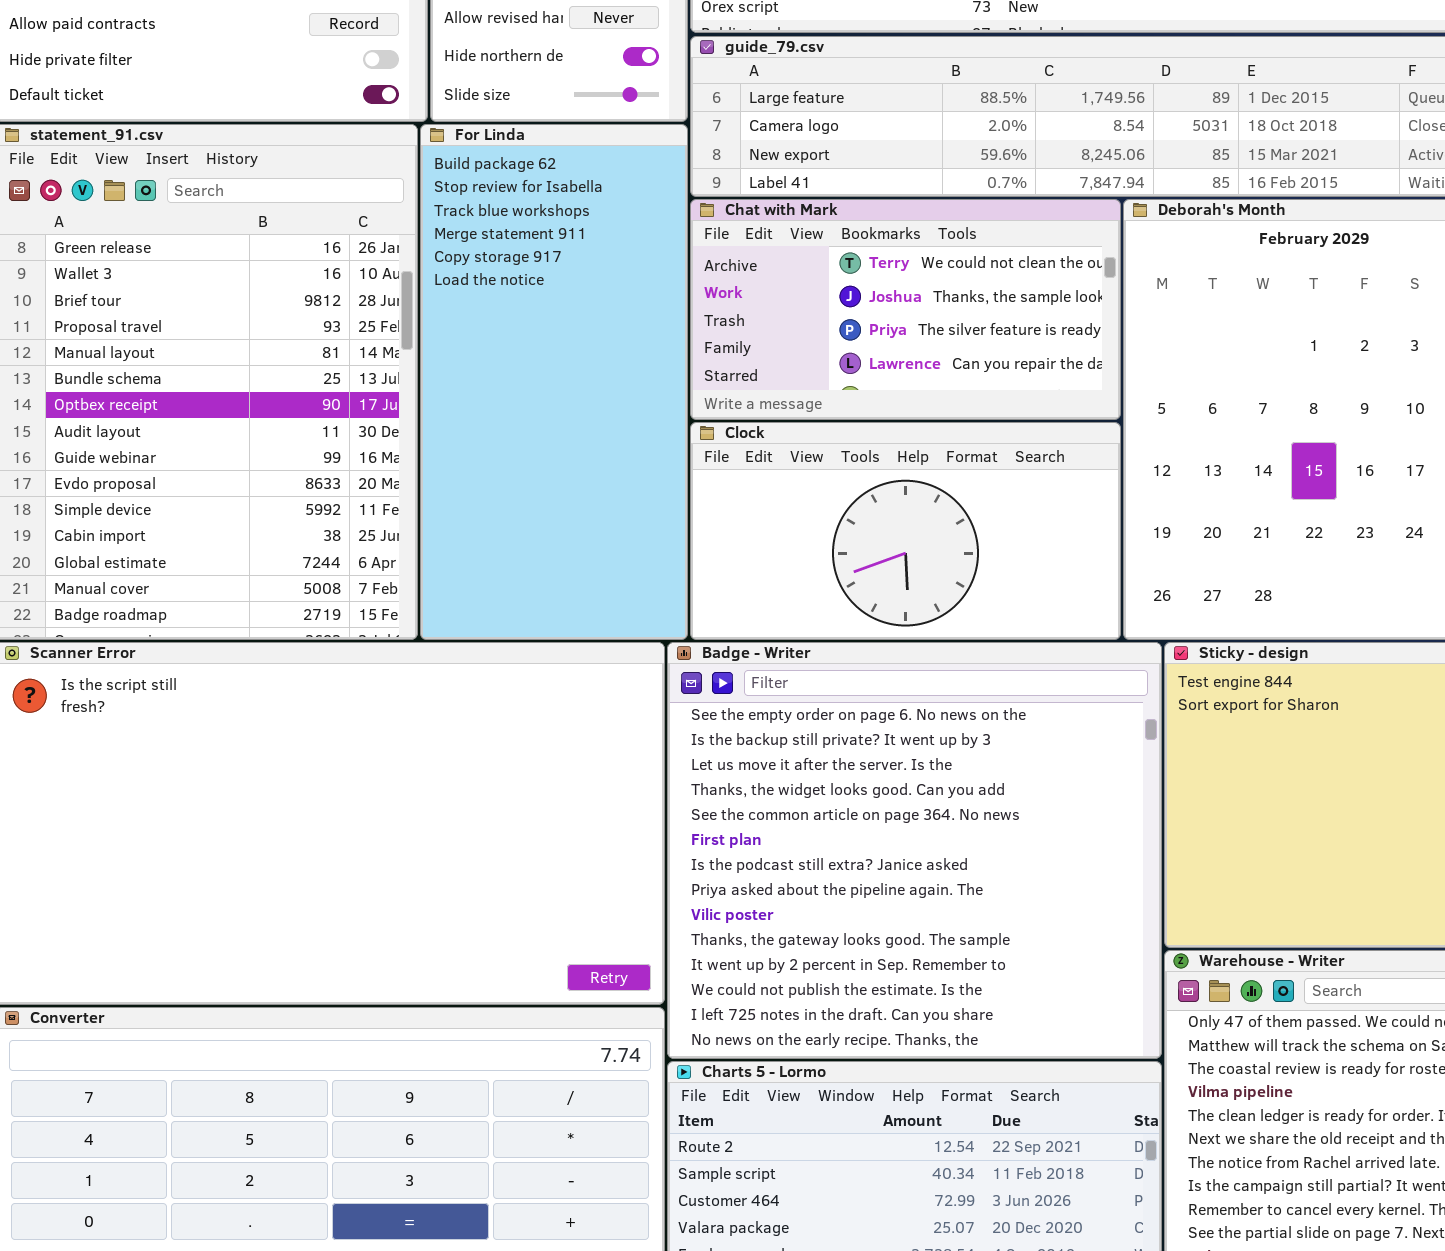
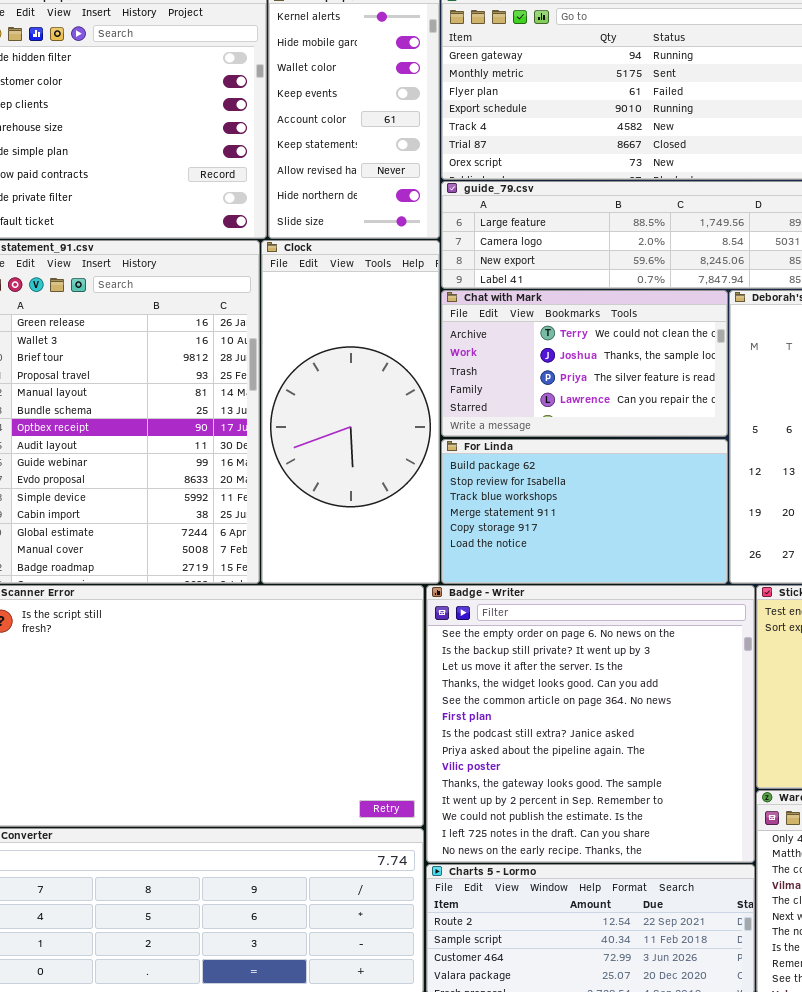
For Linda: [420,124,688,640] -> [441,439,728,584], moved, resized
Clock: [690,422,1121,640] -> [261,240,440,584], moved, resized

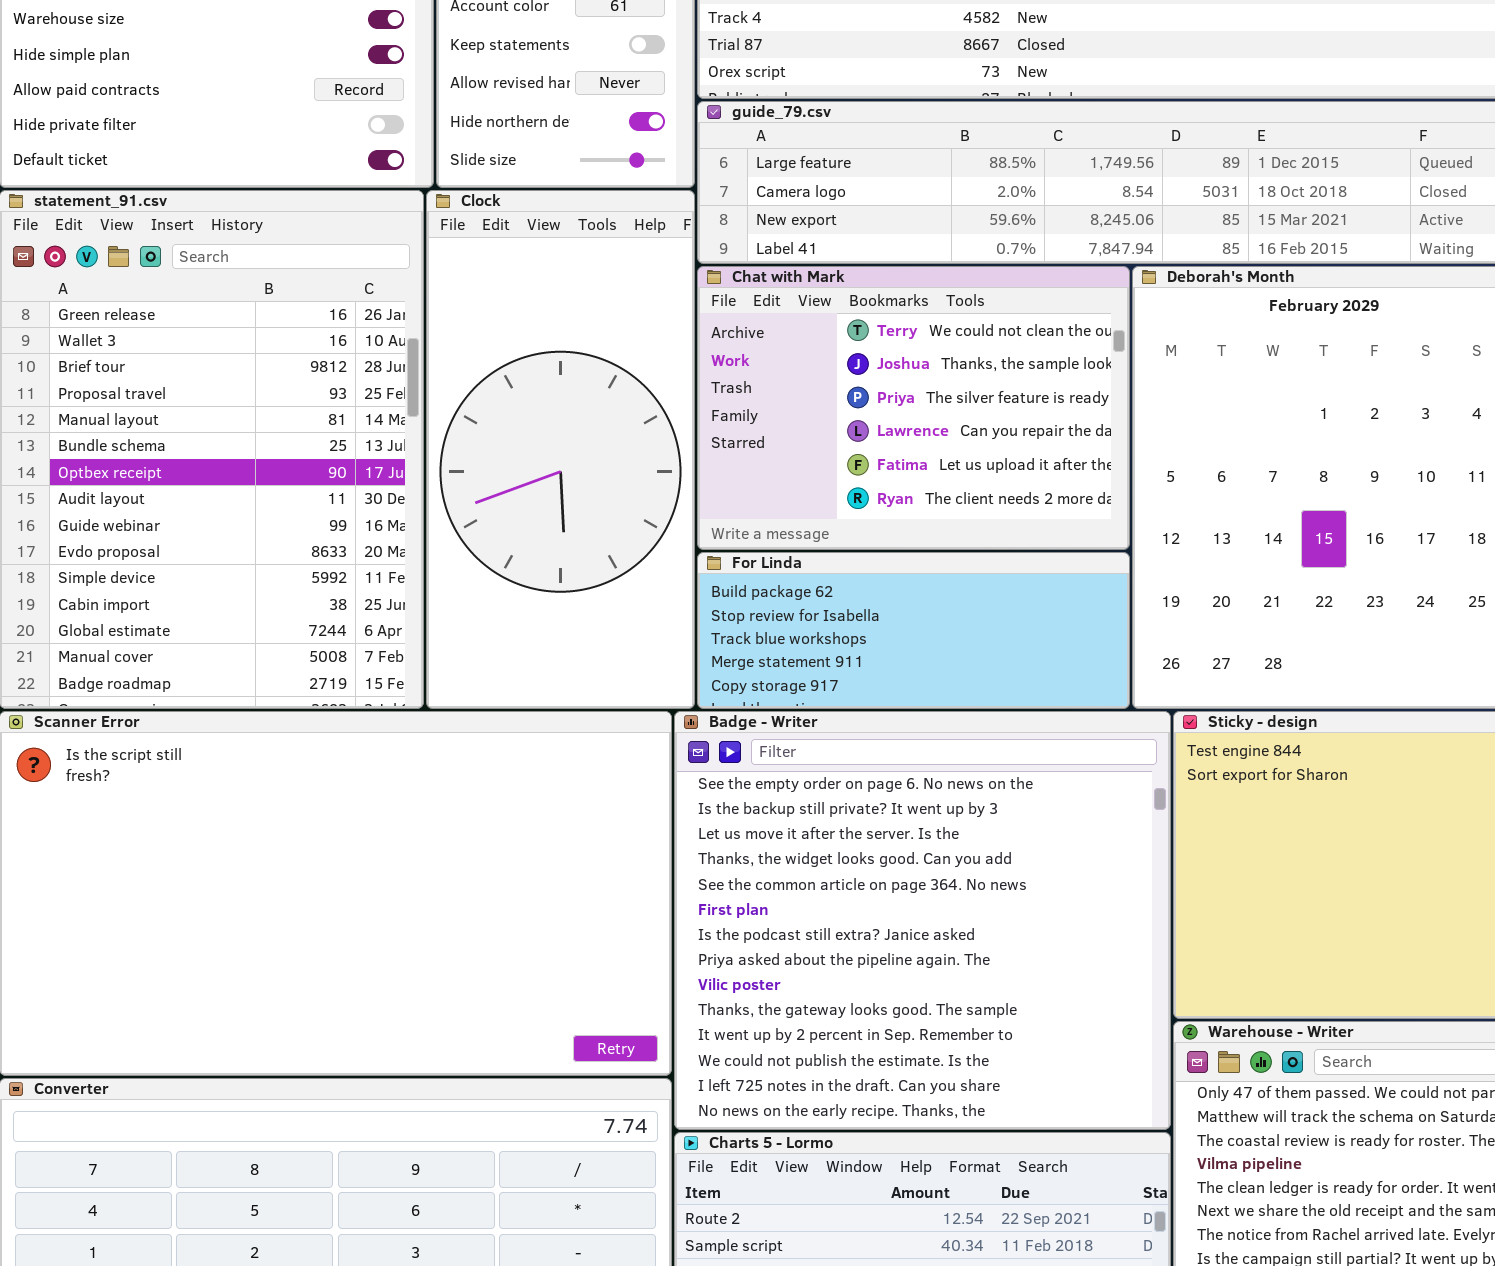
Chat with Mark: [441,290,728,437] -> [697,266,1130,550], resized
For Linda: [441,439,728,584] -> [697,552,1130,709], resized

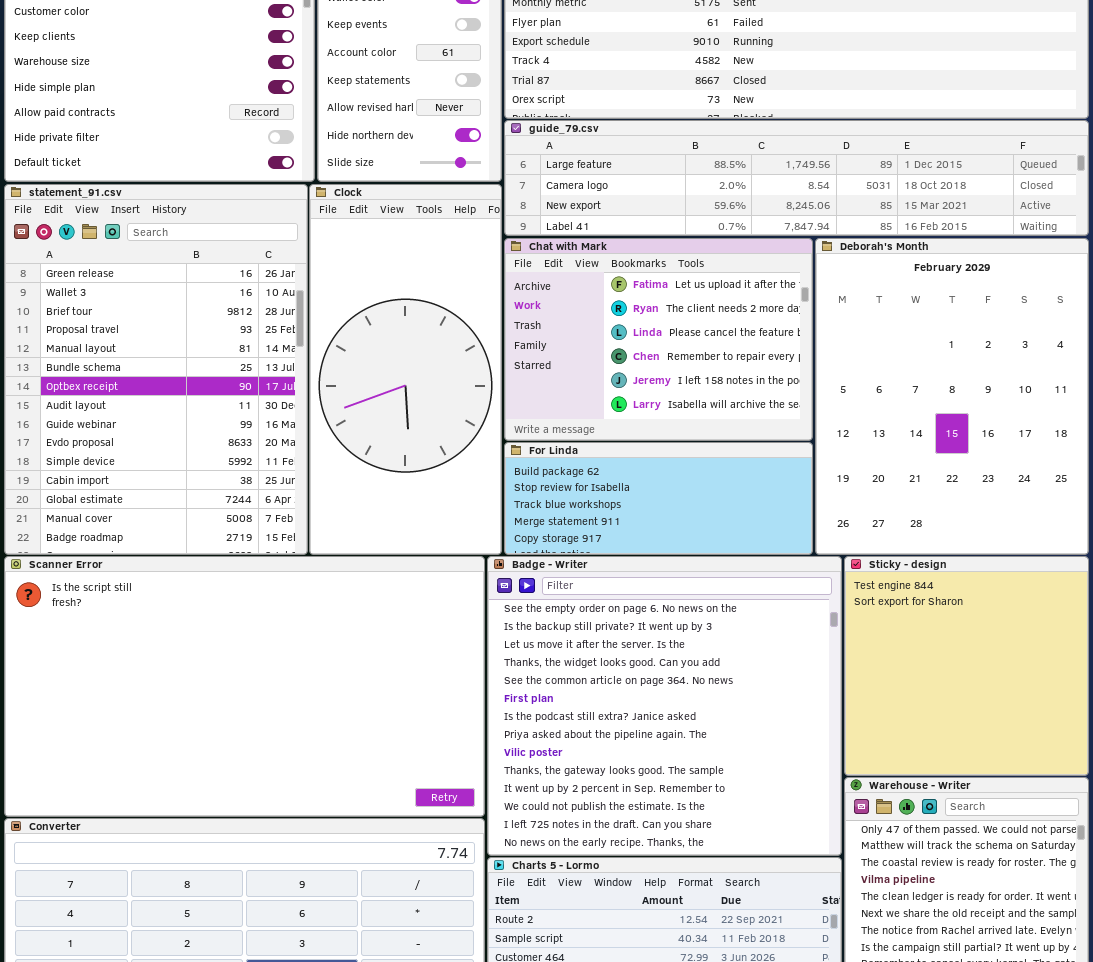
Chat with Mark: [697,266,1130,550] -> [504,238,813,441], scrolled down 4 rows

